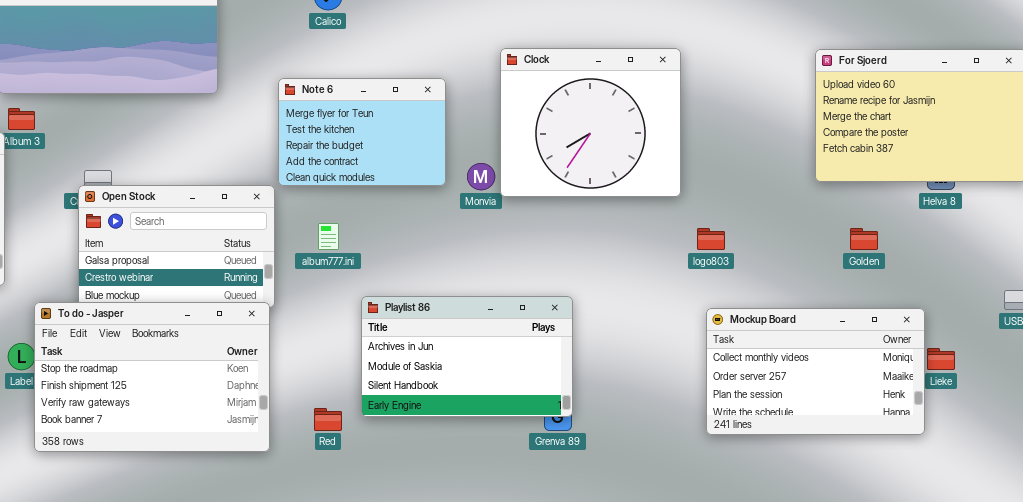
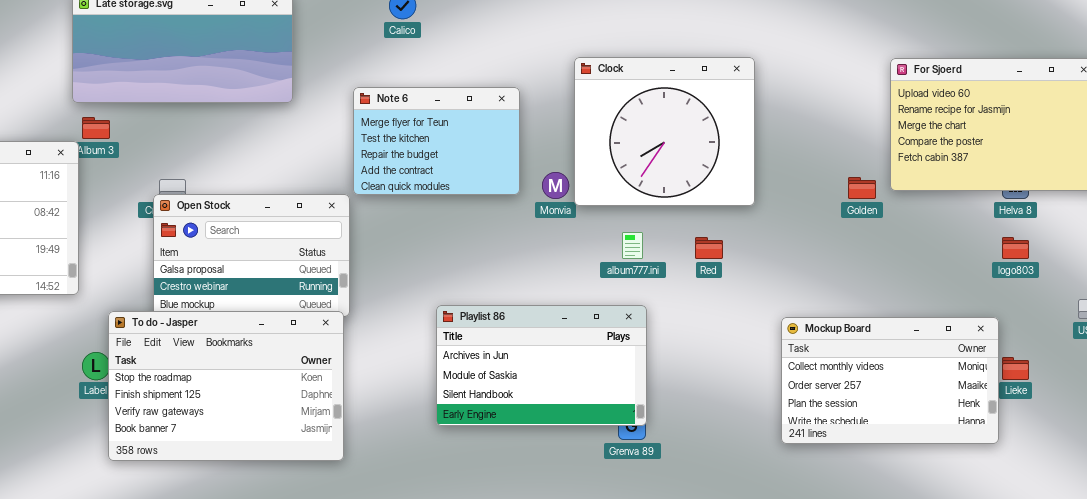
album777.ini: [318,223,339,250] -> [622,232,643,259], moved
logo803: [697,228,725,250] -> [1002,237,1029,259], moved
Golden: [850,228,878,250] -> [848,177,876,199], moved
Red: [314,408,342,431] -> [695,237,723,259], moved

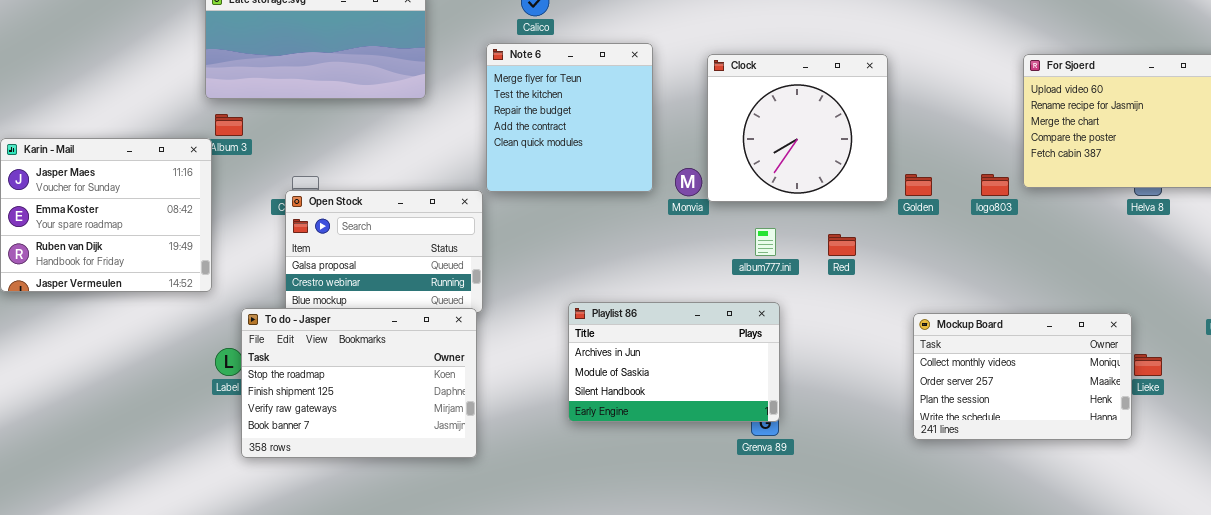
Note 6: [353,87,520,195] -> [486,43,653,192], resized
Golden: [848,177,876,199] -> [905,174,932,196], moved
logo803: [1002,237,1029,259] -> [981,174,1009,196], moved

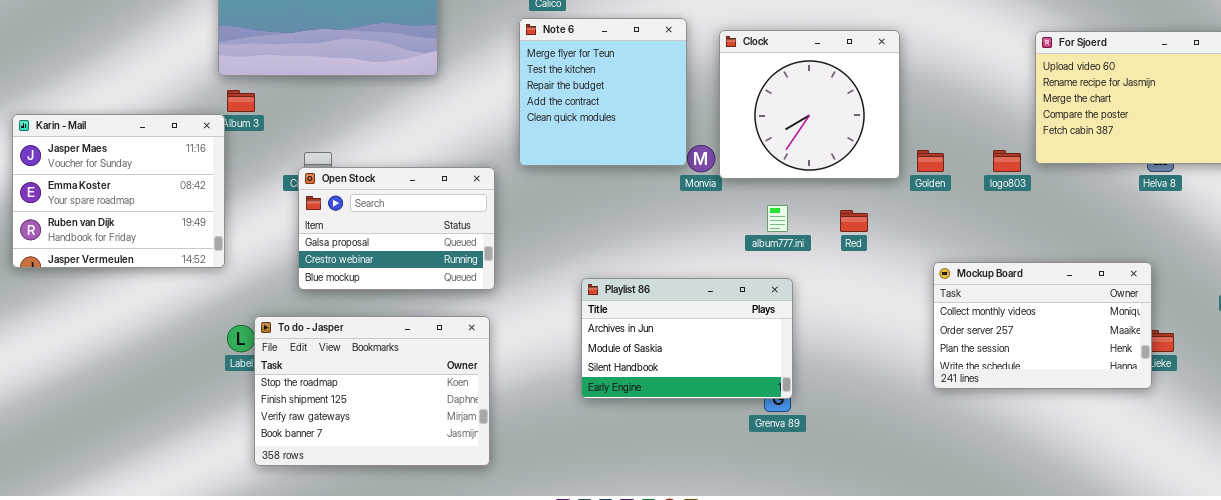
Note 6: [486,43,653,192] -> [519,18,687,166], moved
To do - Jasper: [241,308,477,458] -> [254,316,490,466], moved
Mockup Board: [913,313,1132,440] -> [933,262,1152,389], moved

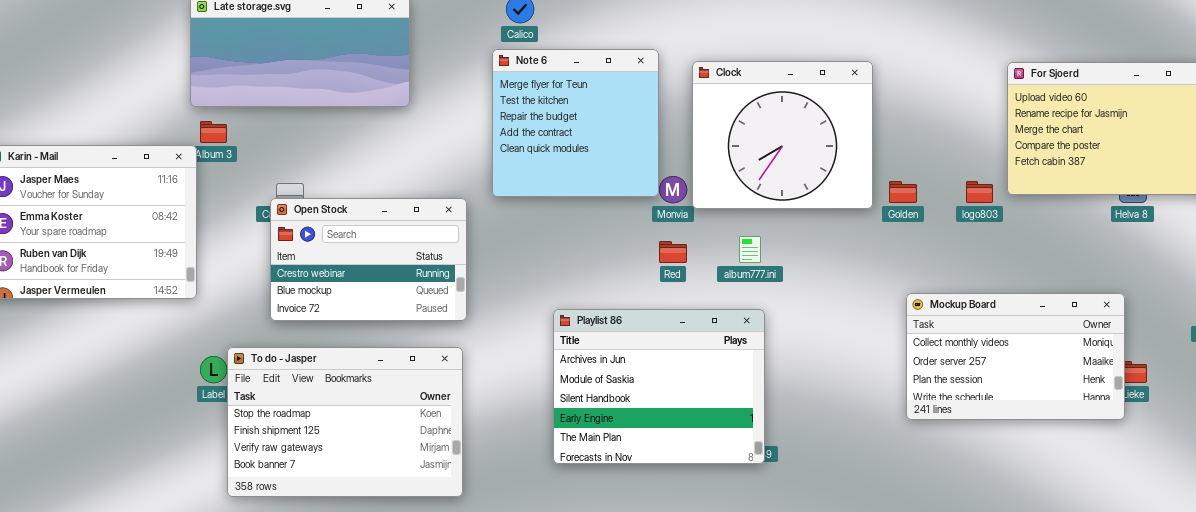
Open Stock: [298,167,495,290] -> [270,198,467,321], scrolled down 1 row
Red: [840,210,868,232] -> [659,241,687,263], moved
Playlist 86: [581,278,793,399] -> [553,309,765,464], resized

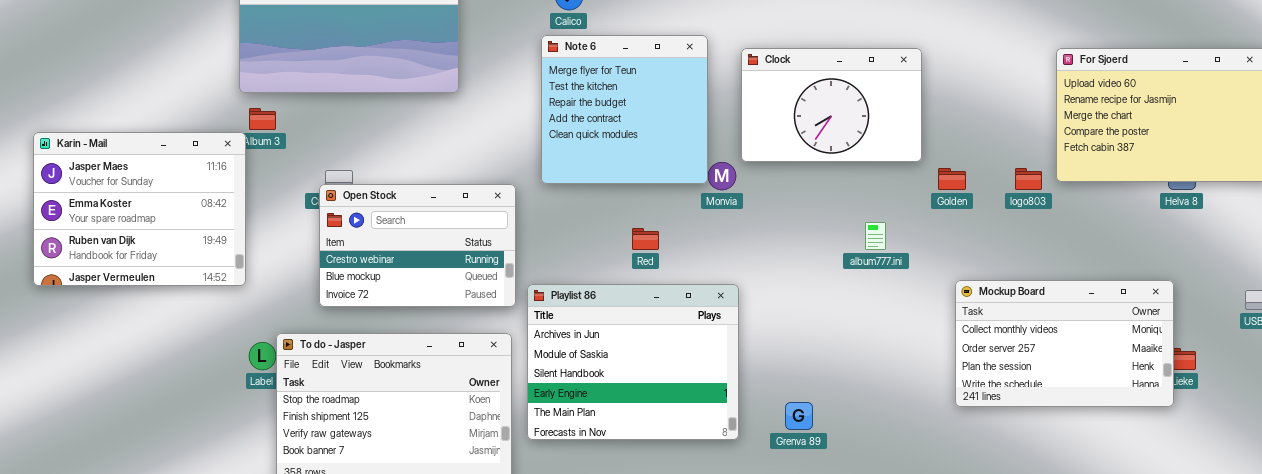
Clock: [692,61,873,209] -> [741,48,922,162], resized
album777.ini: [739,236,761,263] -> [865,222,886,250], moved
Red: [659,241,687,263] -> [632,228,659,250], moved
Playlist 86: [553,309,765,464] -> [527,284,739,440], moved

